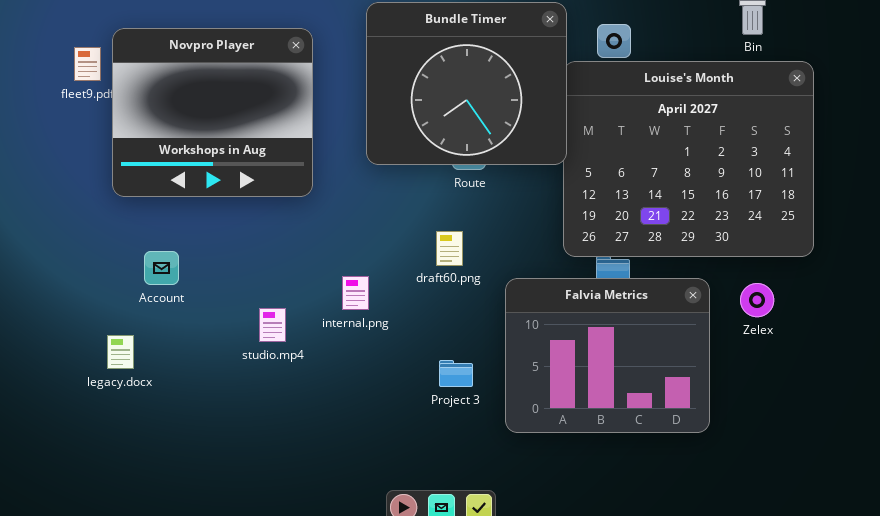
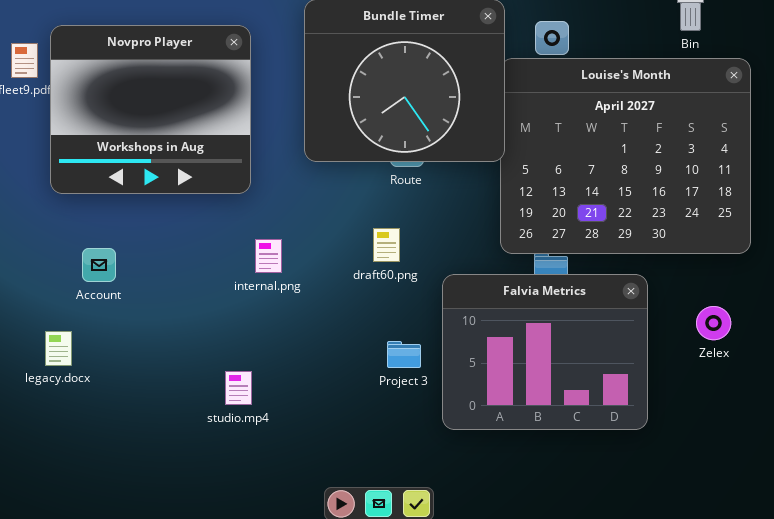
internal.png: [342,276,369,310] -> [255,239,282,273], moved
Zelex: [740,283,774,317] -> [696,306,731,340], moved
studio.mp4: [259,308,286,342] -> [225,371,252,405], moved
Project 3: [439,360,473,387] -> [387,341,421,368], moved

